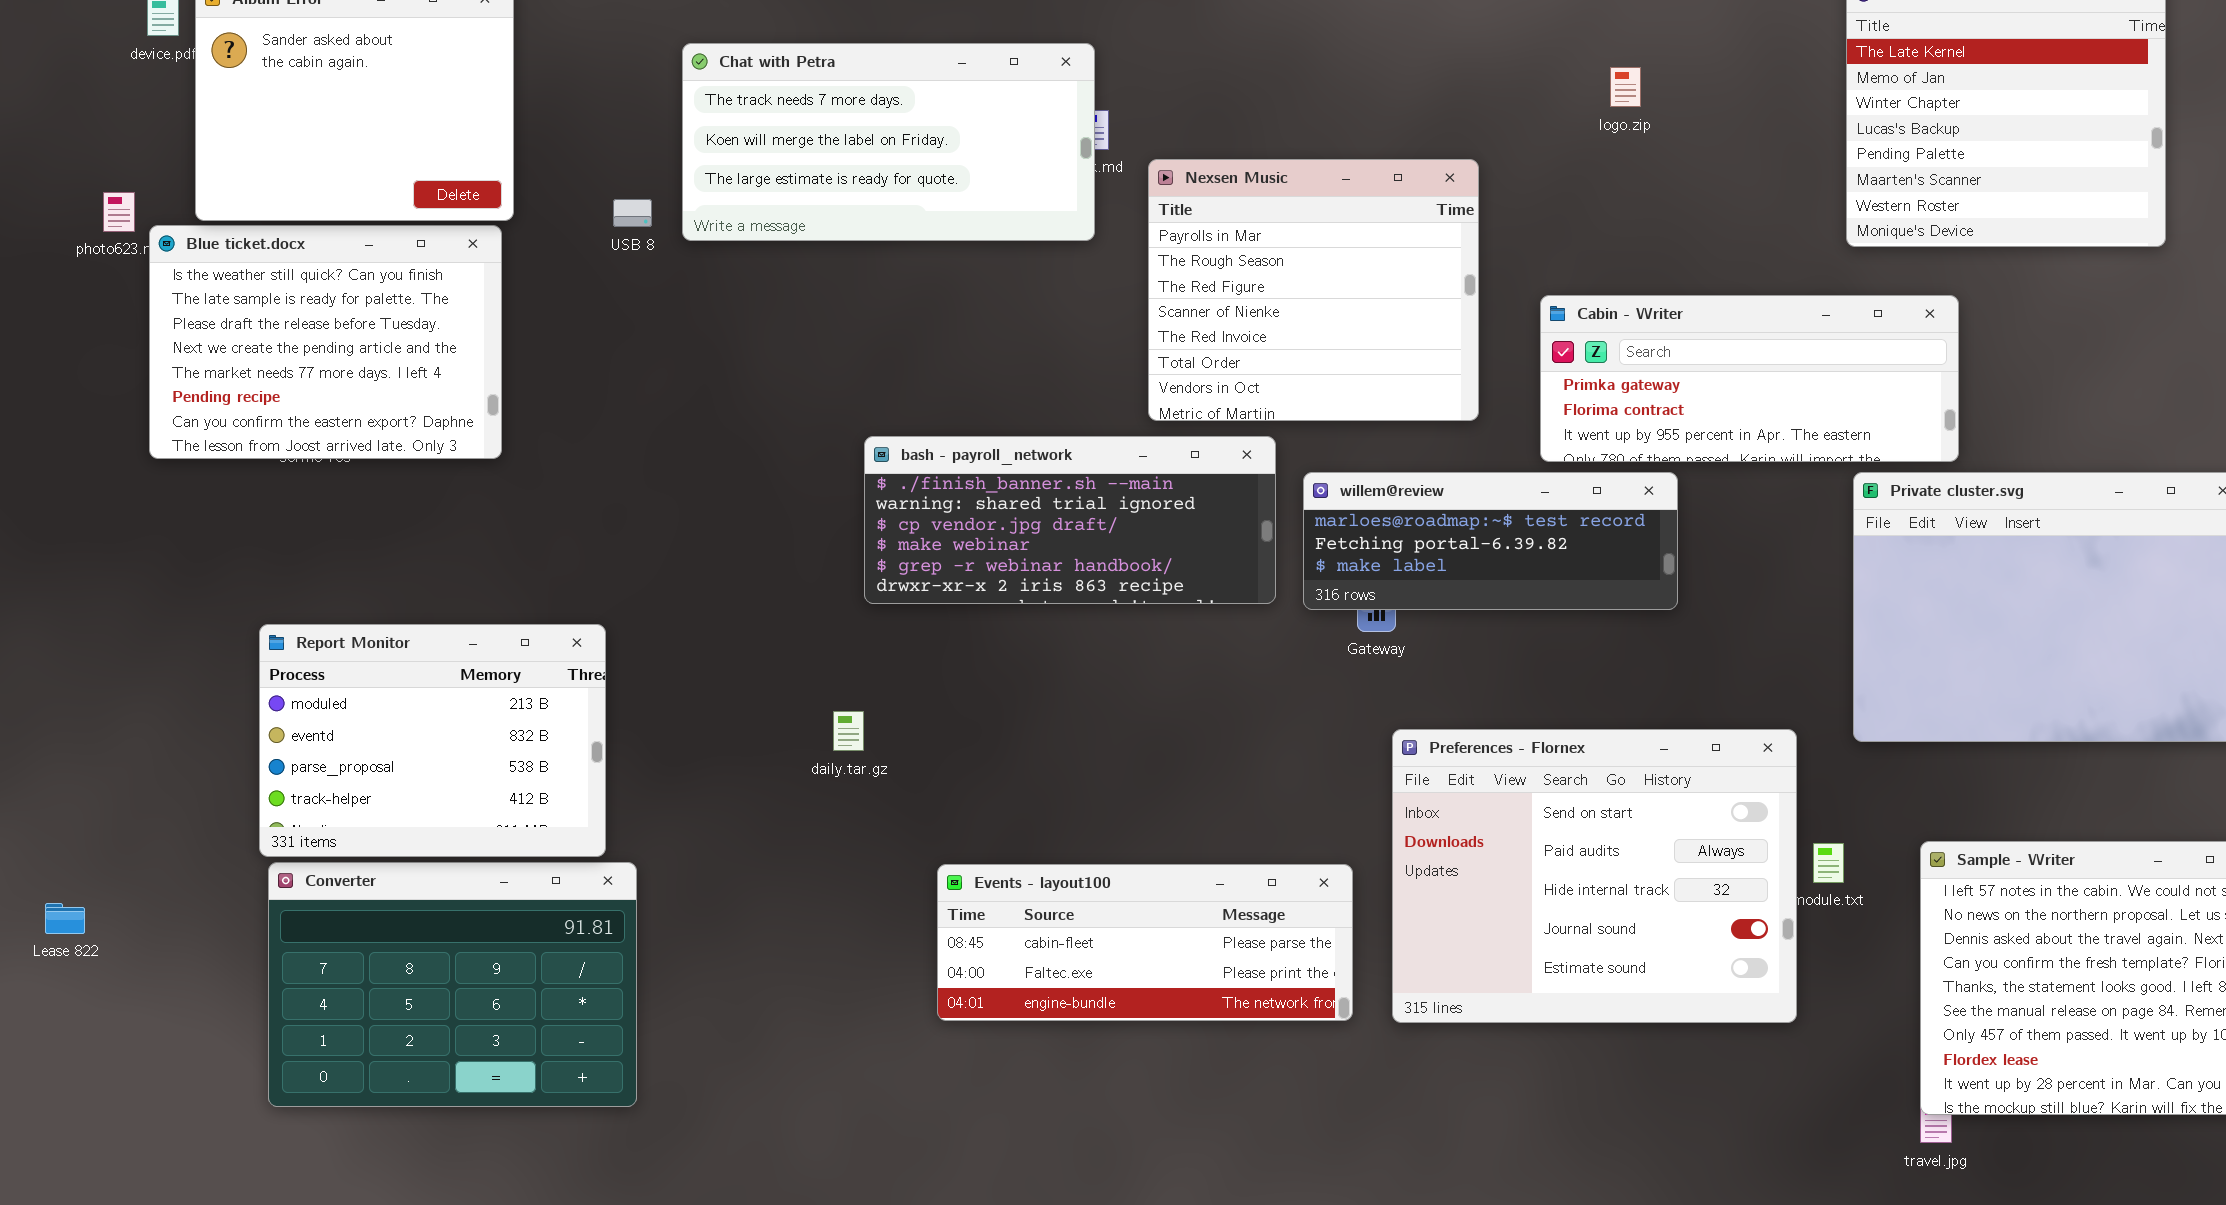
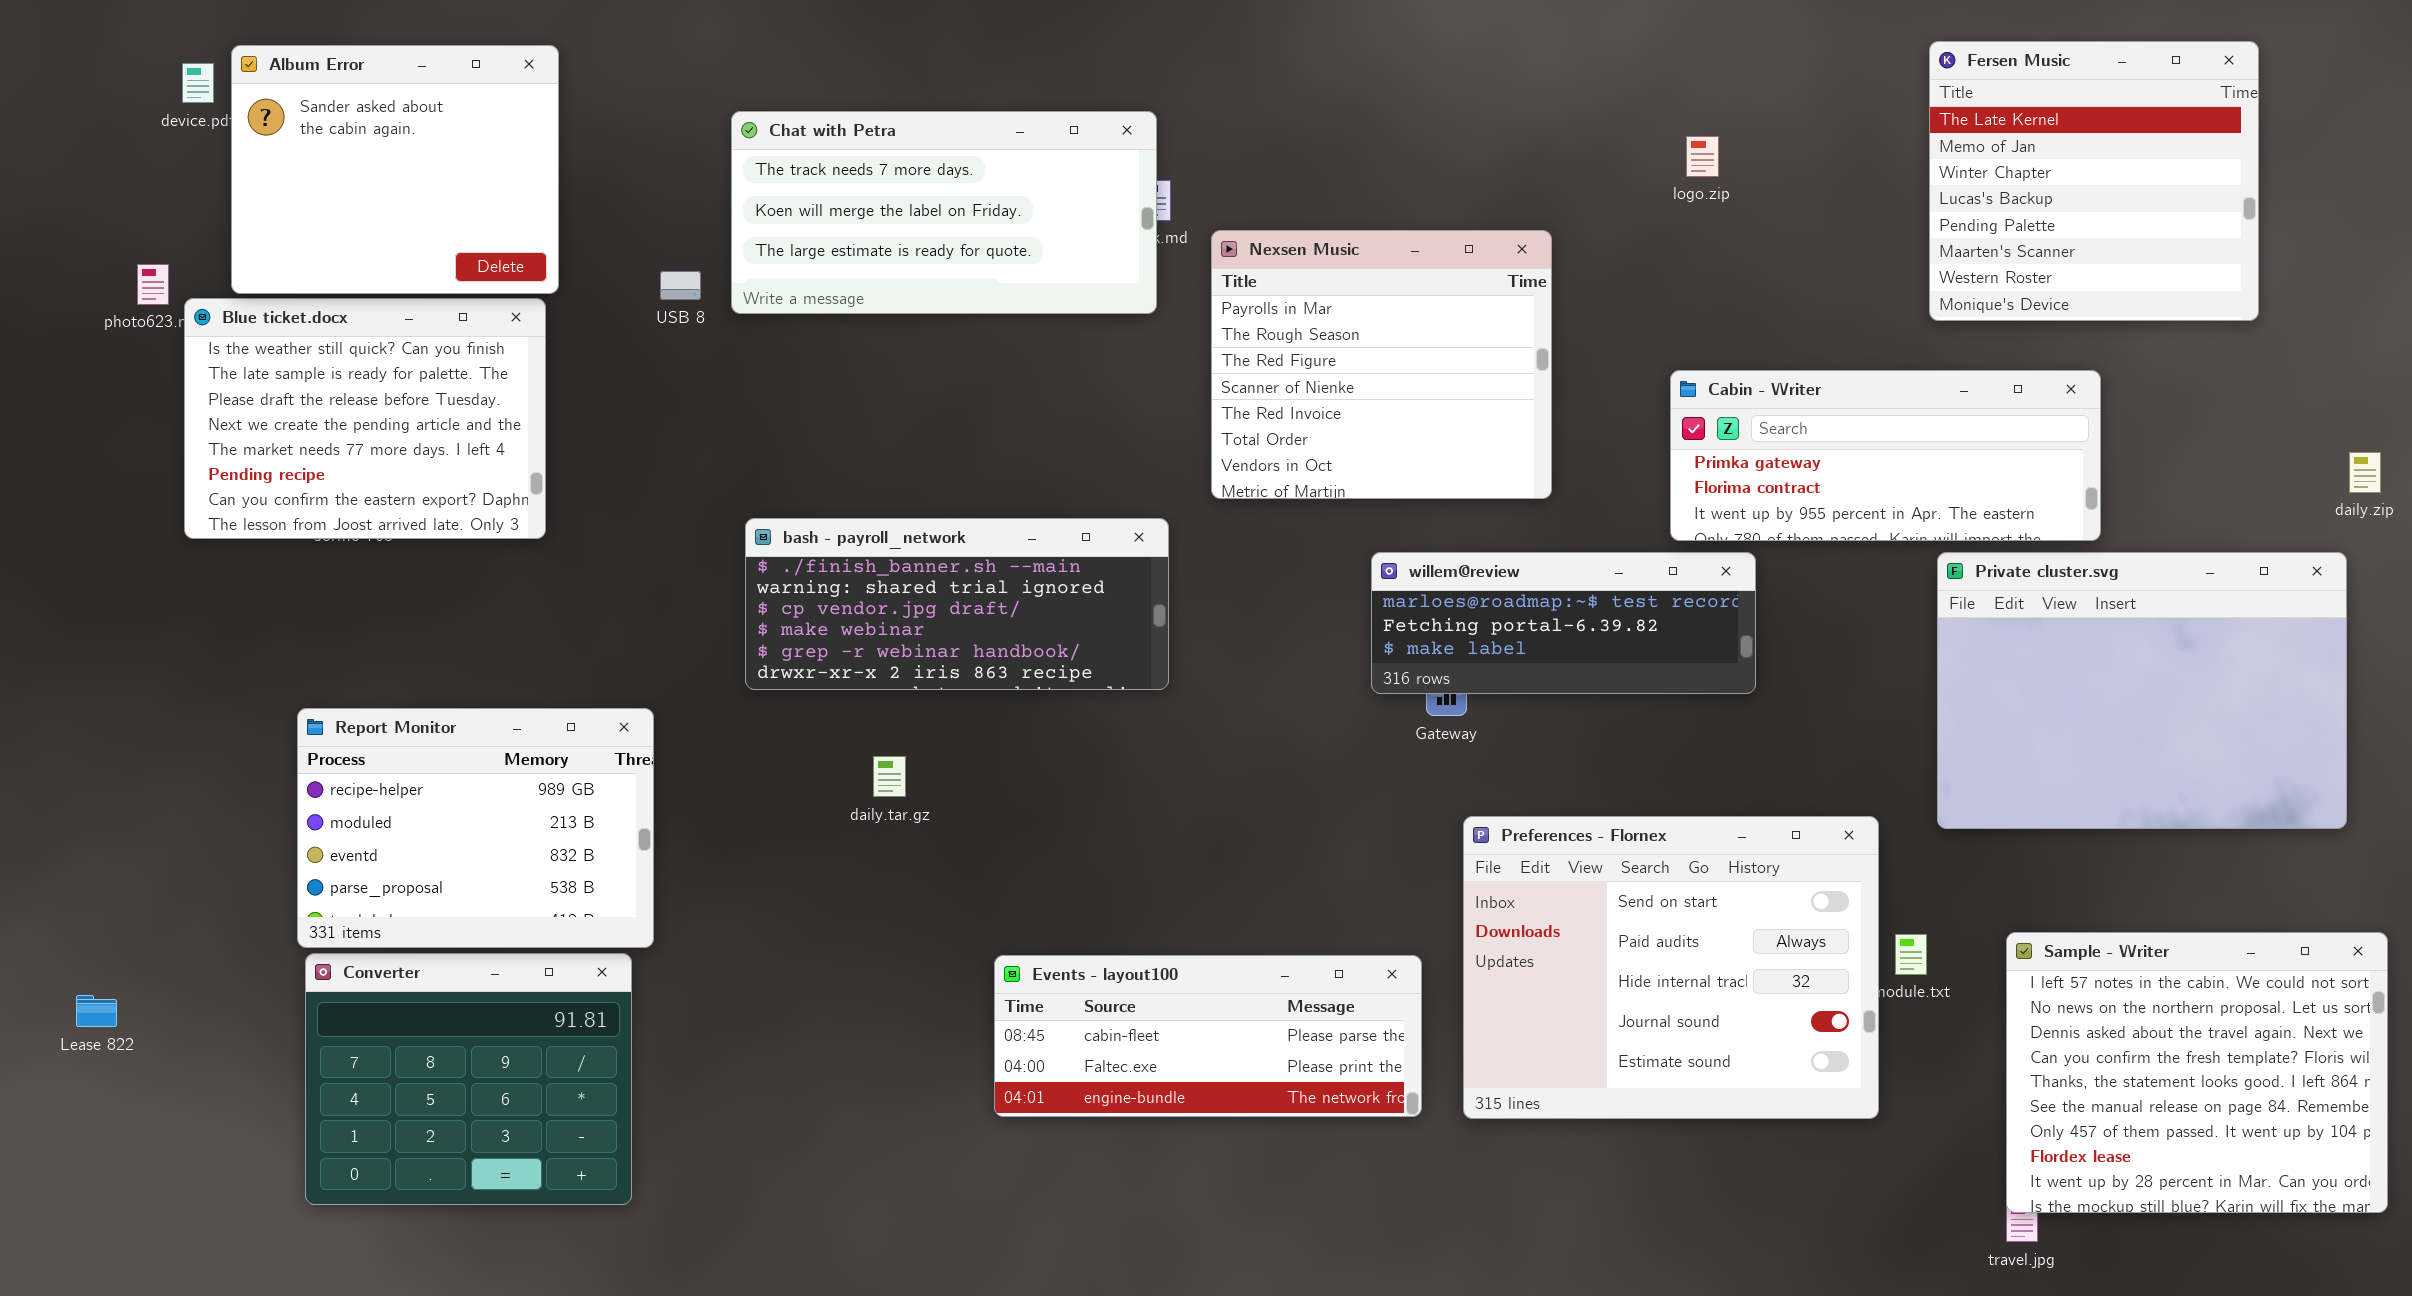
Cabin - Writer: [1540,295,1959,462] -> [1670,370,2101,541], moved
bash - payroll_network: [864,436,1276,604] -> [745,518,1169,690], moved
Report Monitor: [259,624,606,857] -> [297,708,654,948], scrolled up 1 row
daily.tar.gz: [833,711,864,751] -> [873,756,906,797], moved
Converter: [268,862,637,1107] -> [305,953,632,1205], resized

